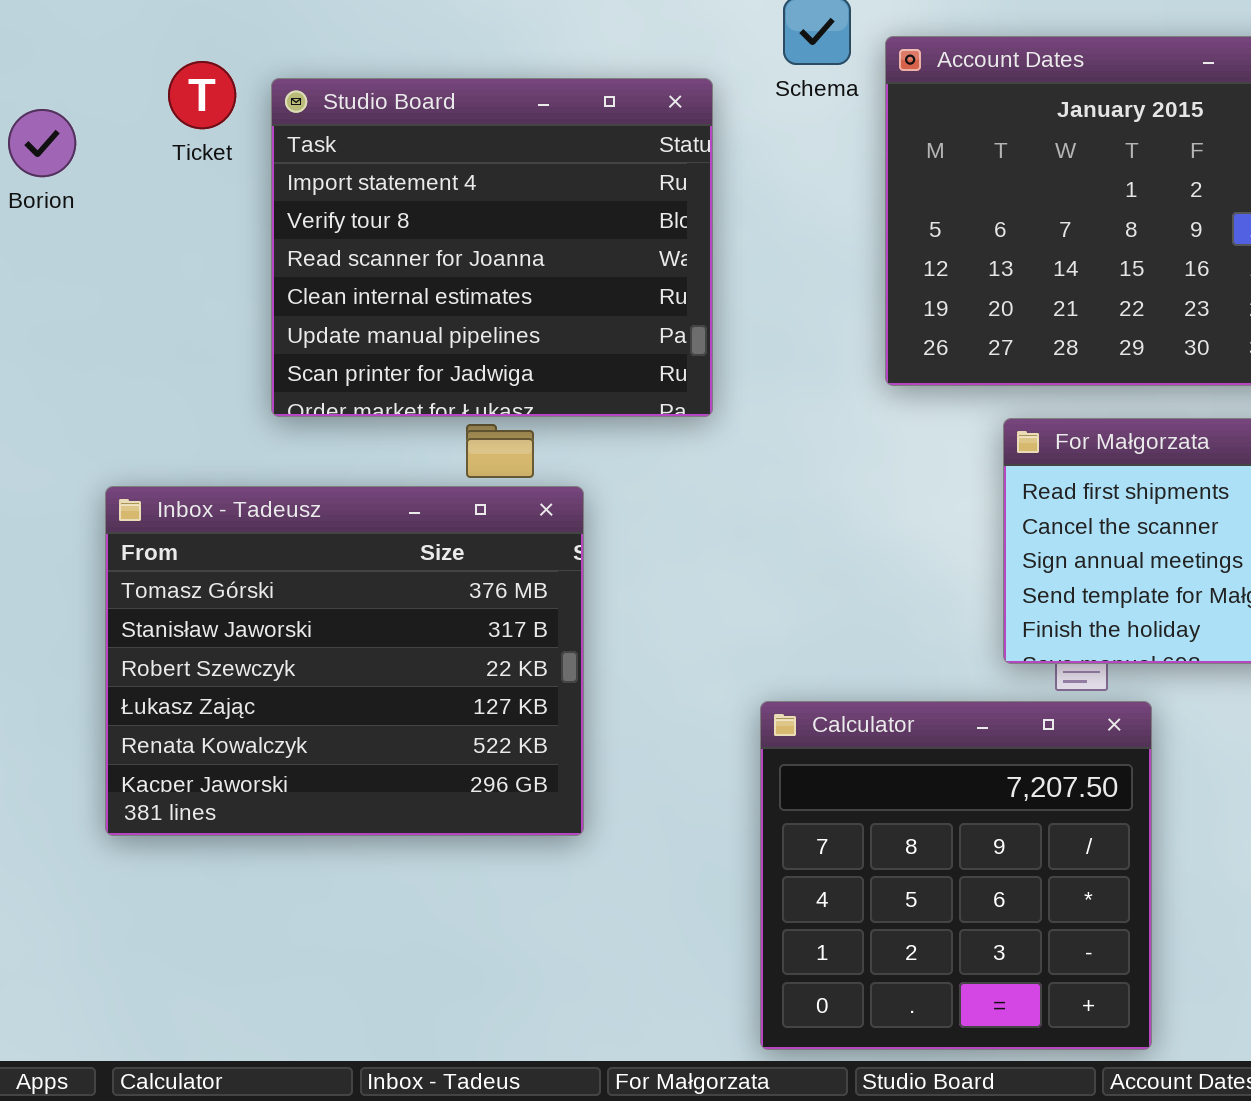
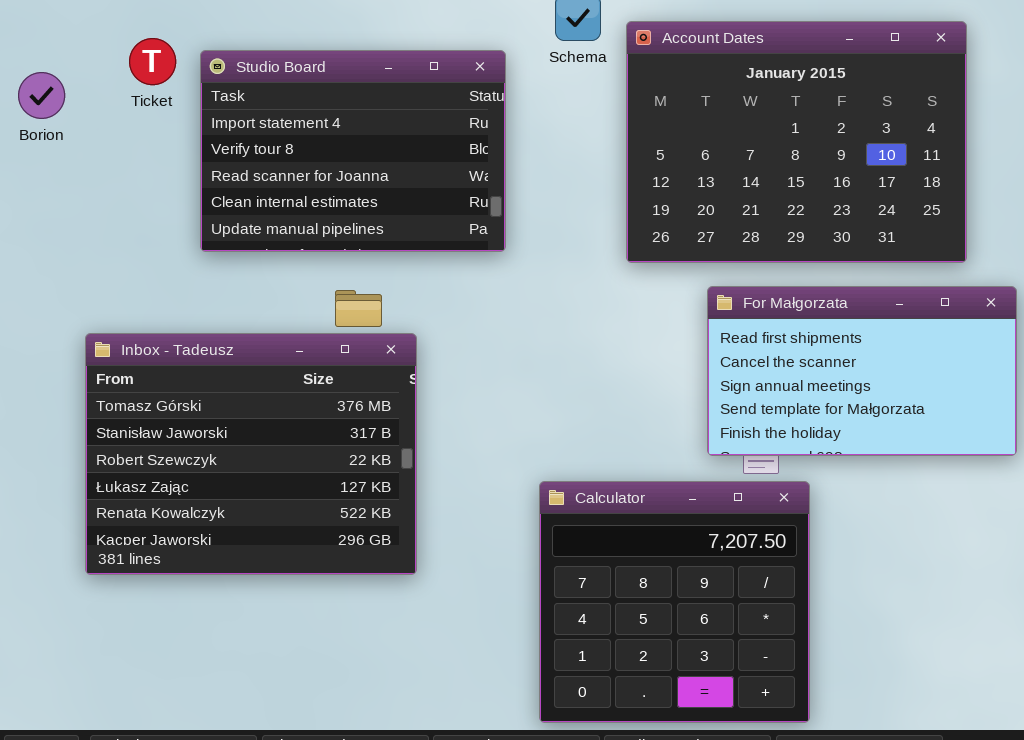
Studio Board: [271,78,713,417] -> [200,50,506,252], resized

